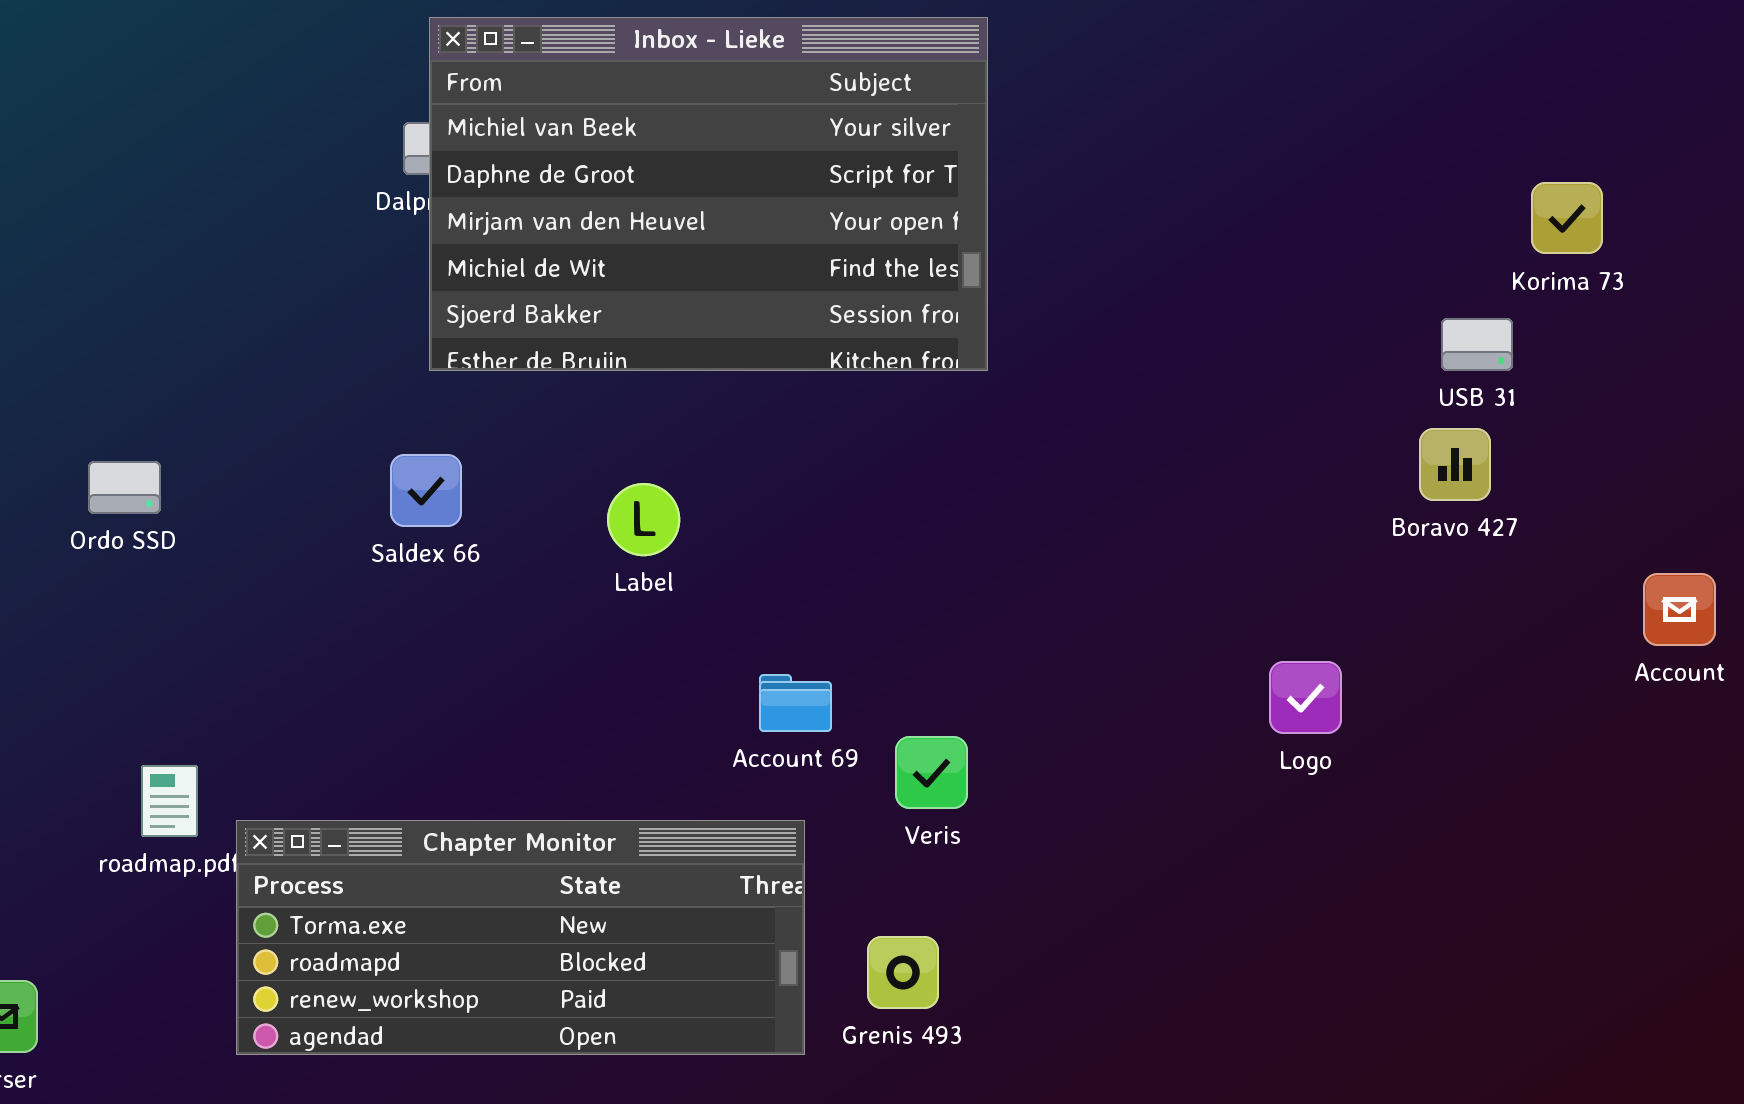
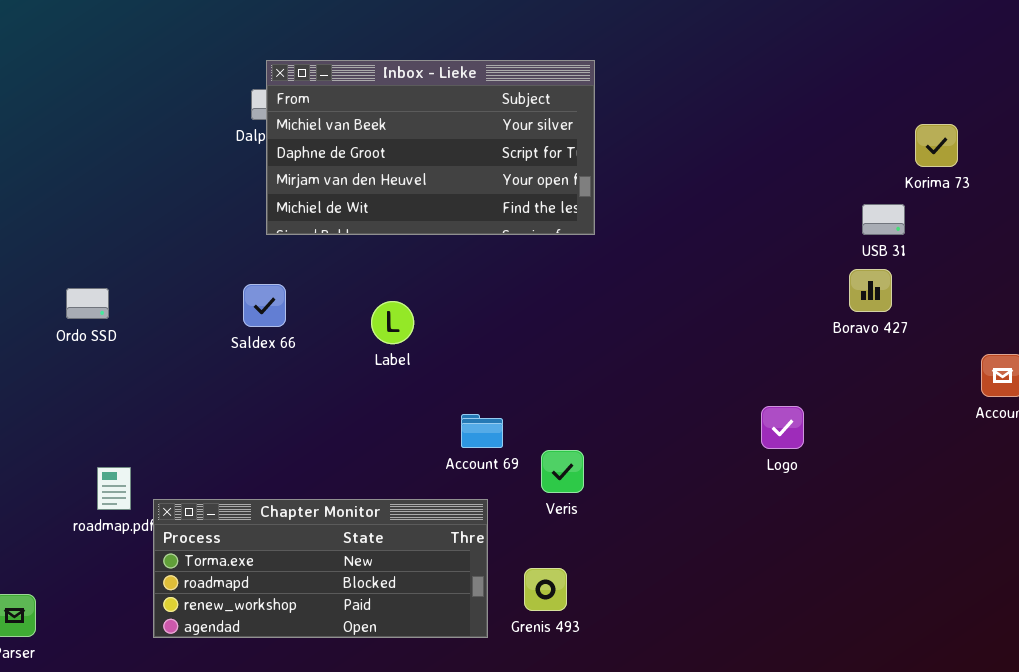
Inbox - Lieke: [429,17,988,371] -> [266,60,595,235], resized

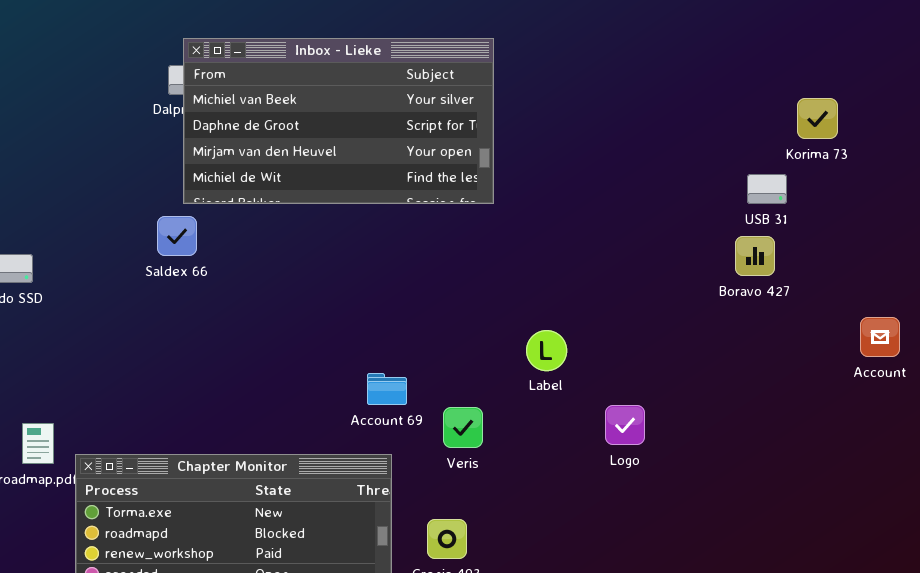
Saldex 66: [243,284,286,327] -> [157,216,197,256], moved
Label: [371,301,414,344] -> [526,330,567,371], moved
Logo: [761,406,804,449] -> [605,405,645,445], moved

